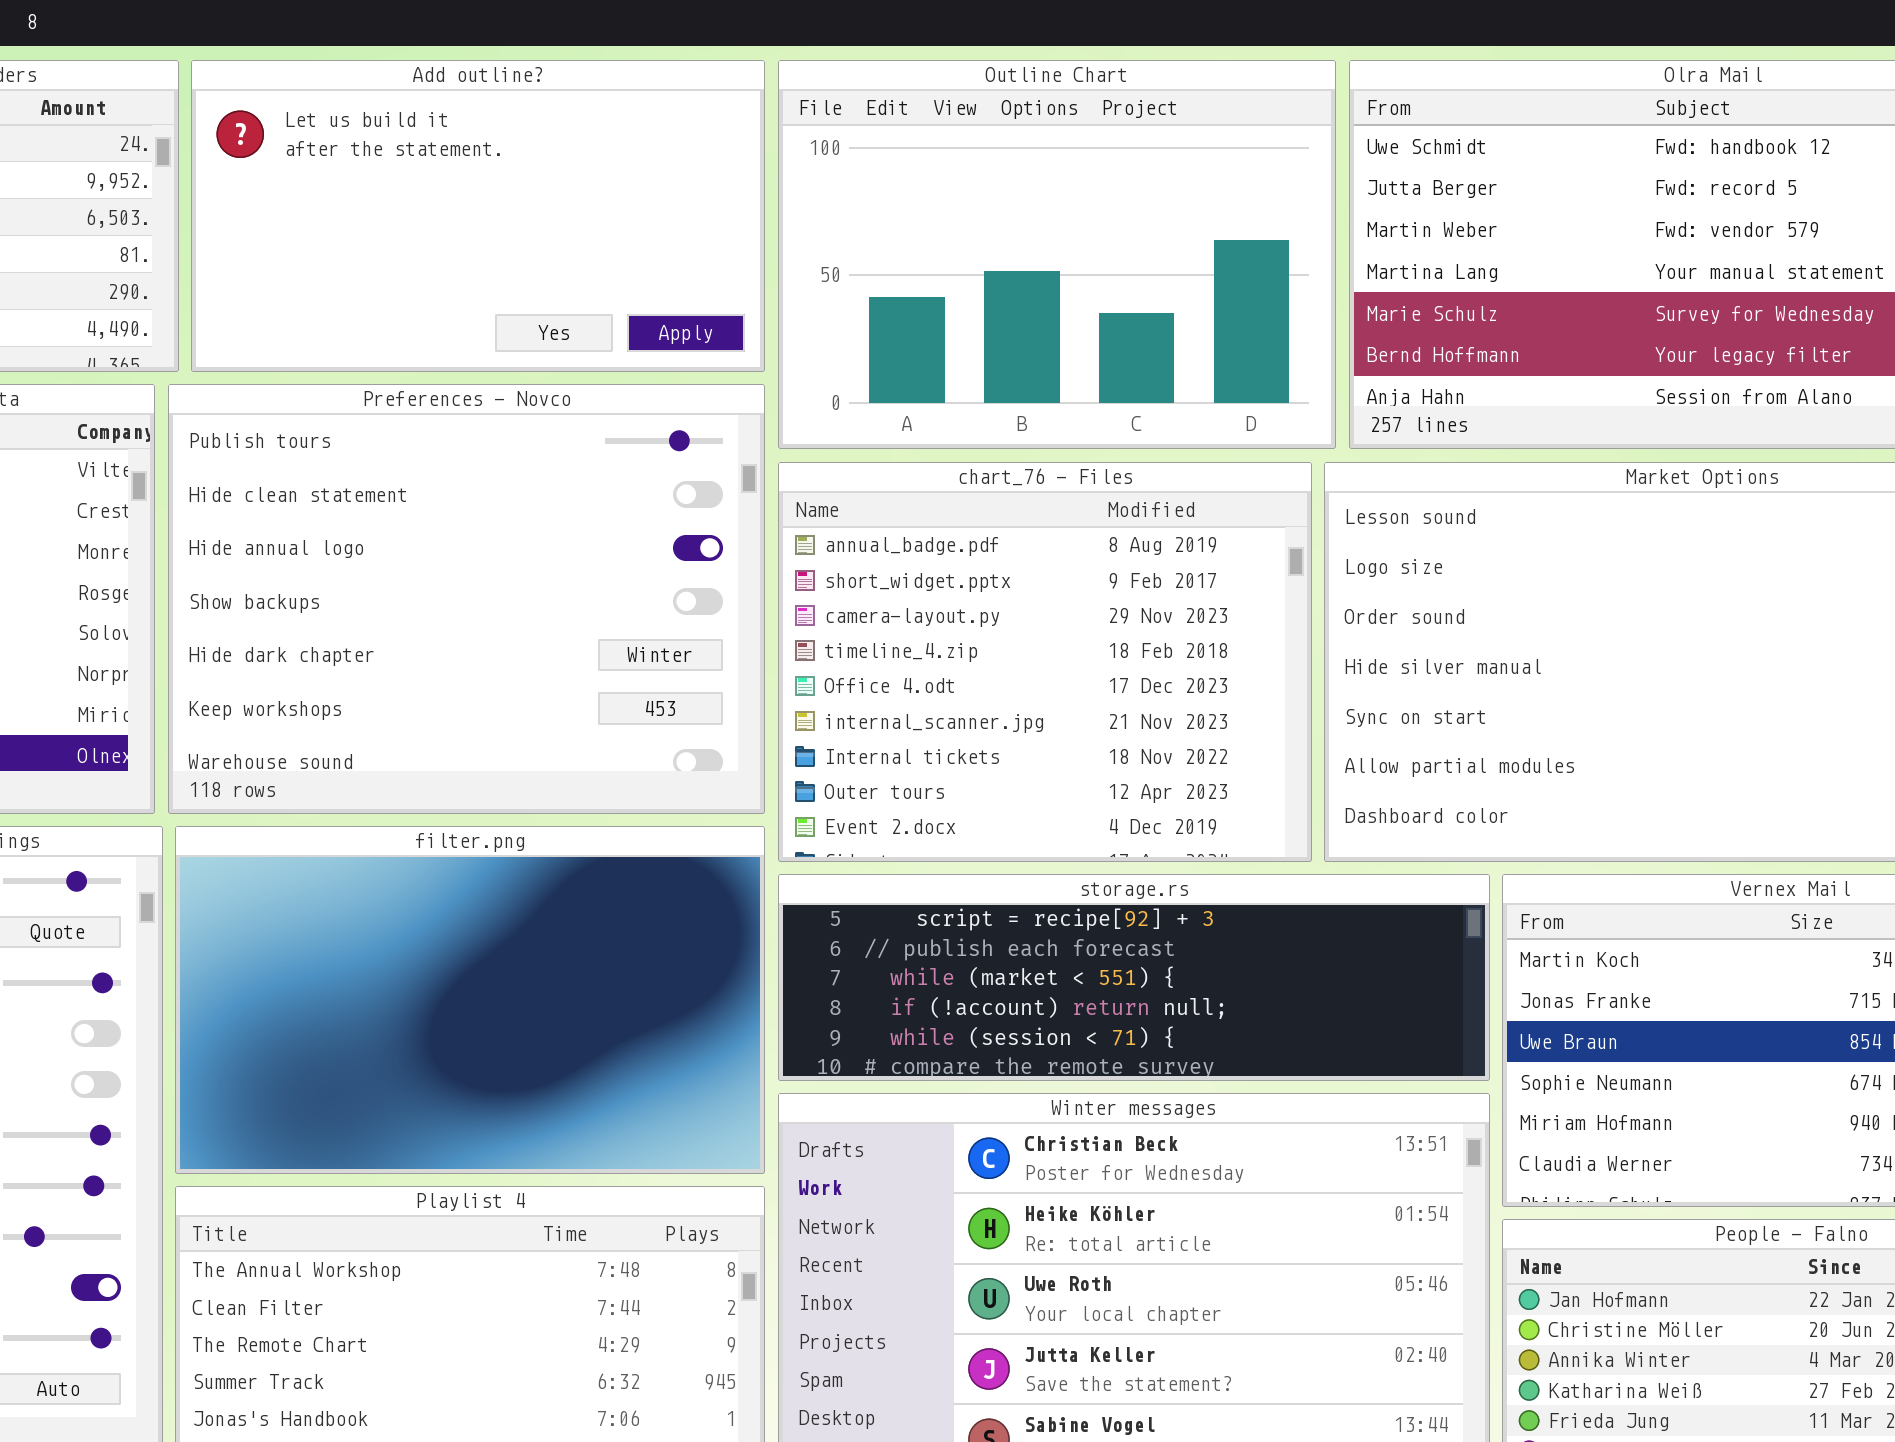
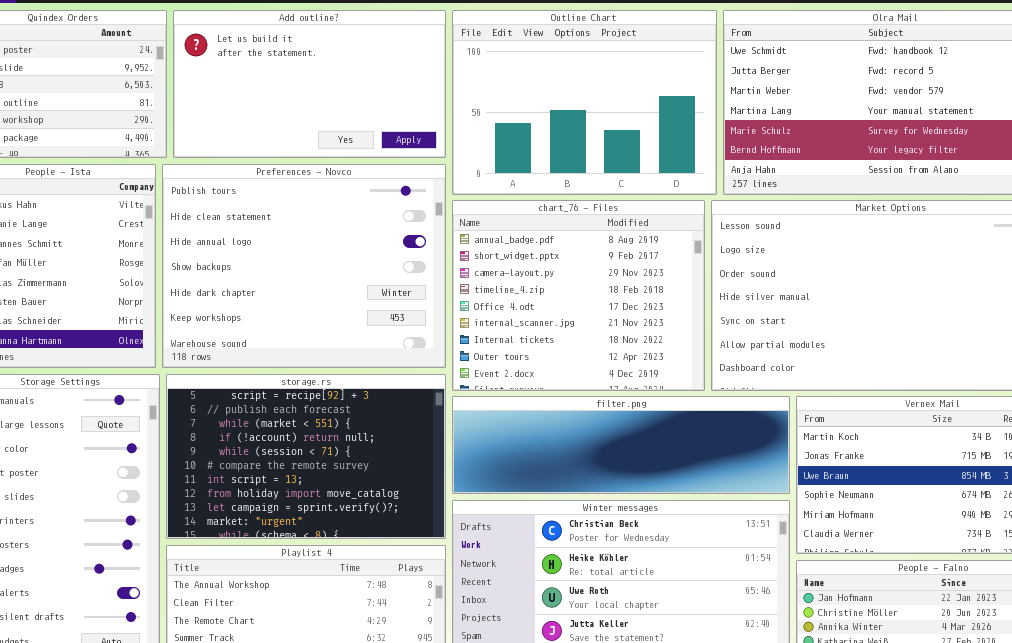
filter.png: [175,826,765,1174] -> [452,396,790,494], moved, resized
storage.rs: [778,874,1490,1081] -> [166,374,446,539], moved, resized

